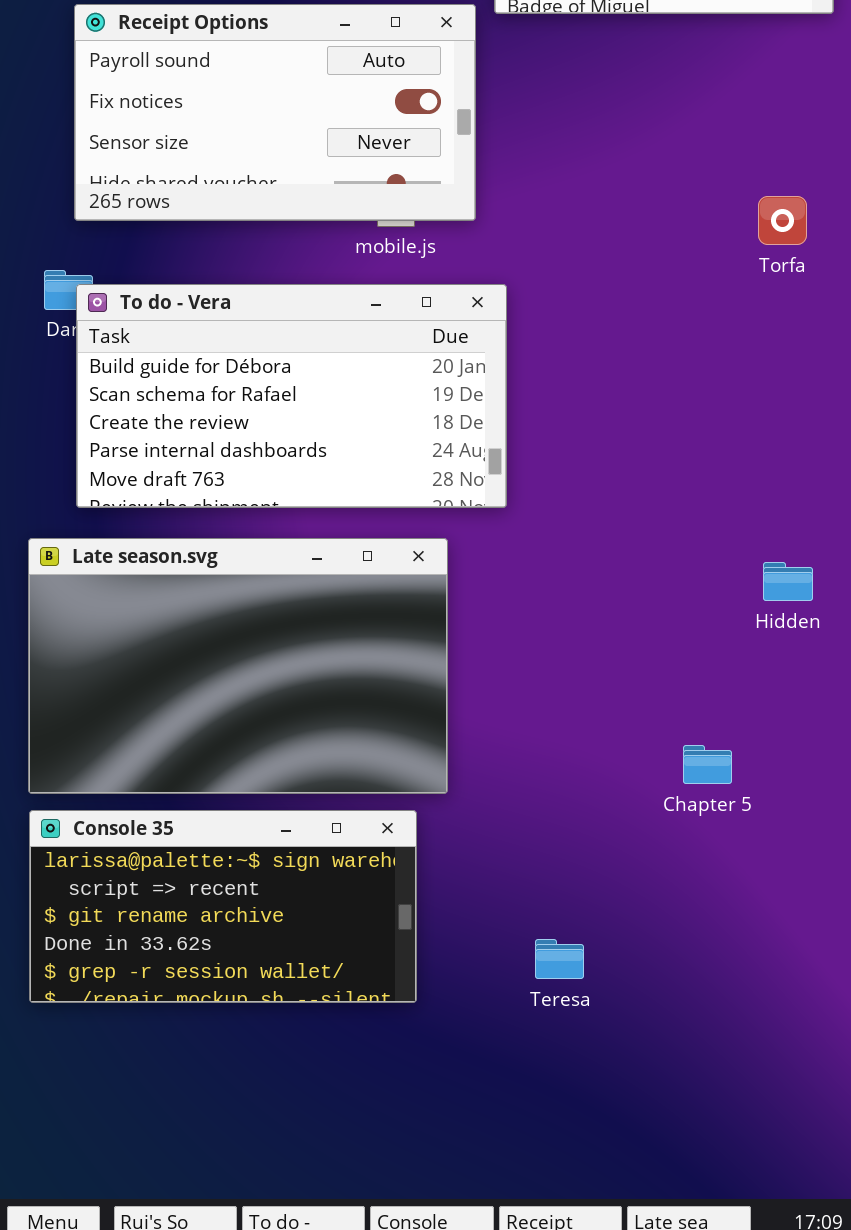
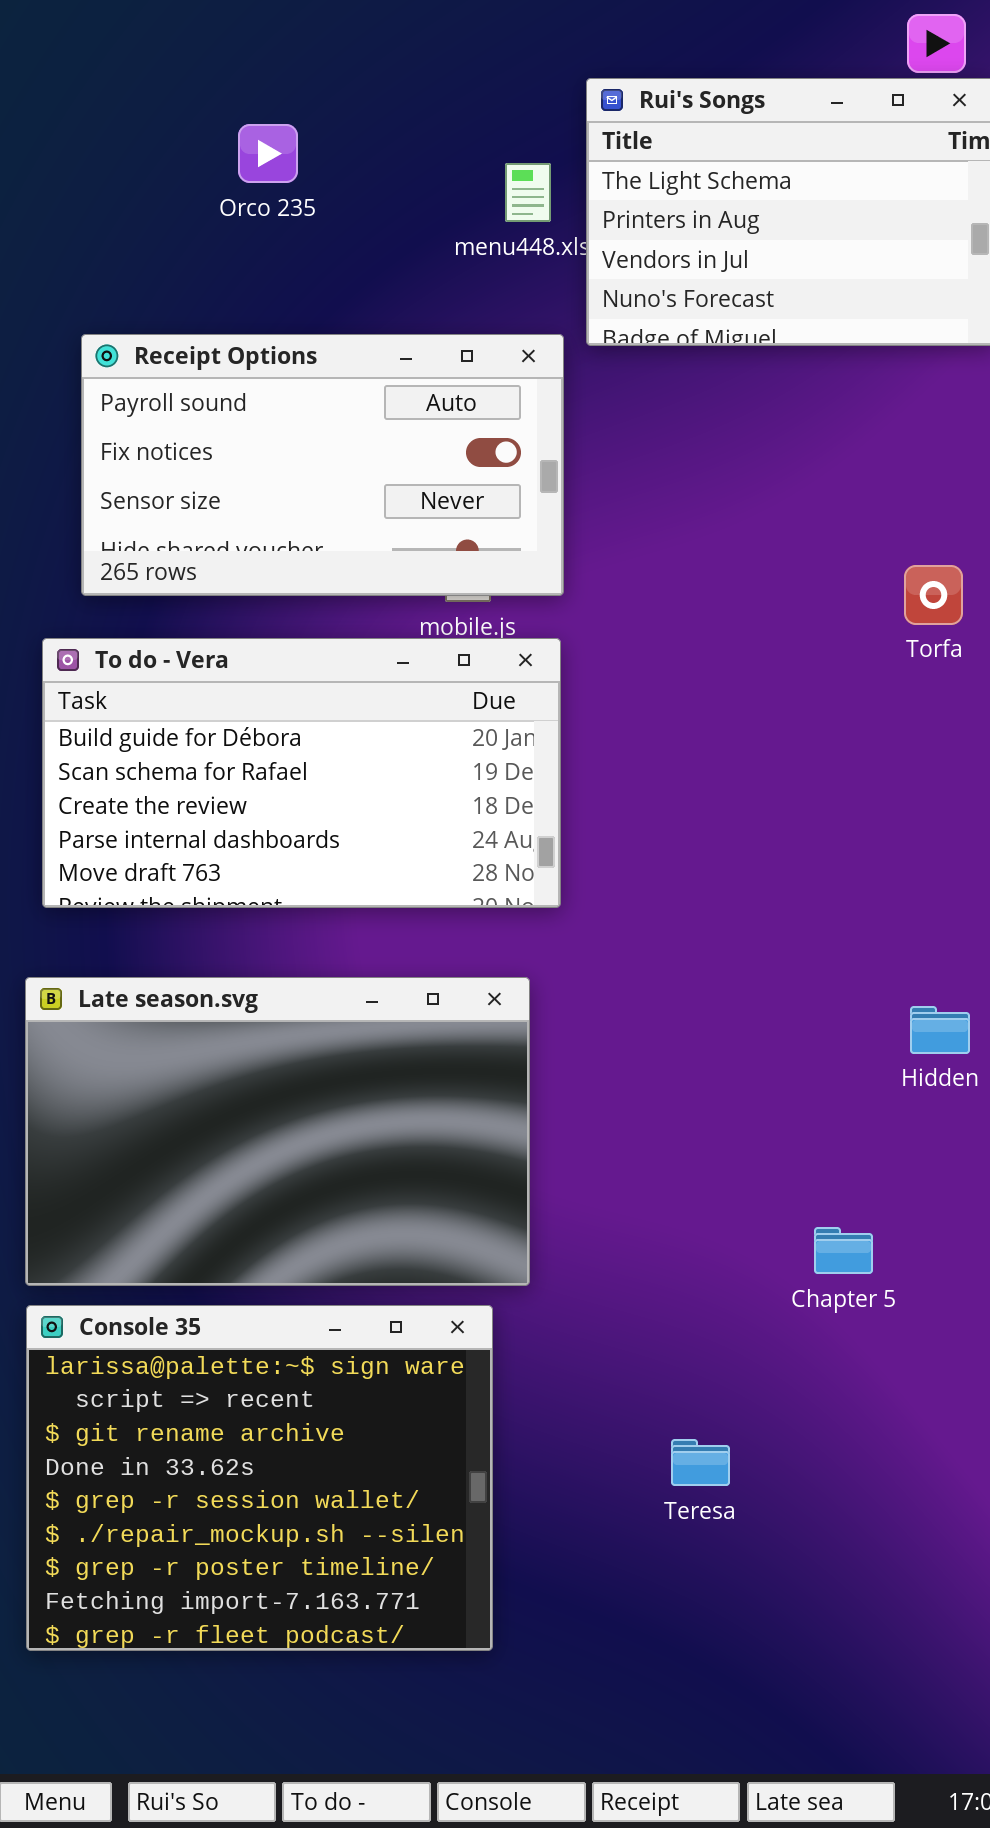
To do - Vera: [76,284,507,508] -> [42,638,561,908], moved
Console 35: [29,810,417,1003] -> [26,1305,493,1651], resized
Teresa: [535,939,584,979] -> [671,1439,730,1486], moved

